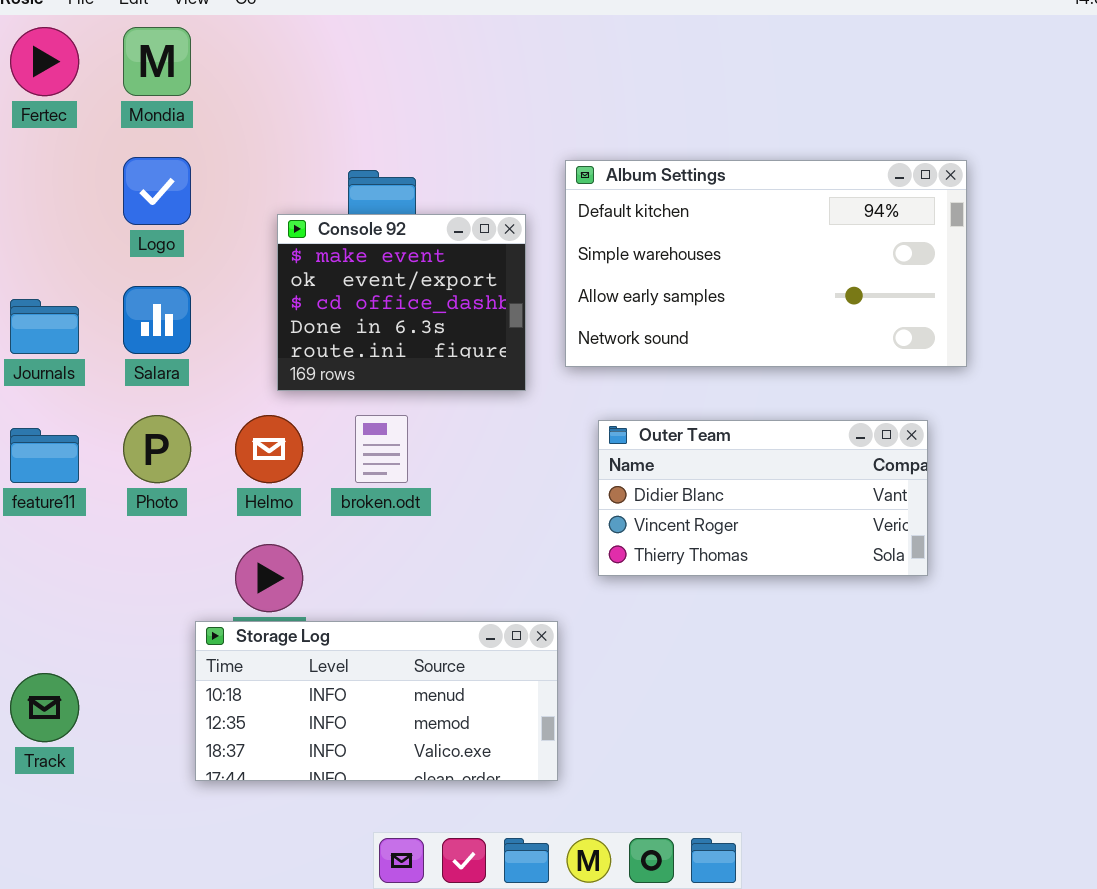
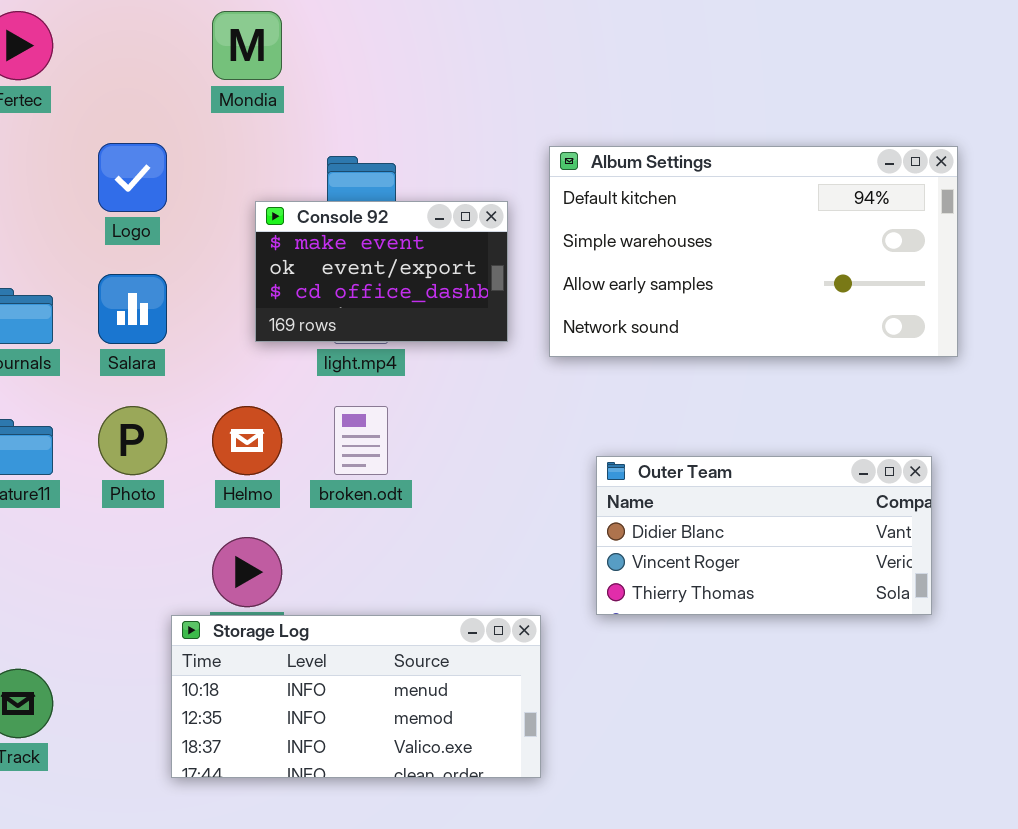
Mondia: [123,27,191,96] -> [212,11,282,80], moved
Console 92: [277,214,526,391] -> [255,201,508,342], resized
Outer Team: [598,420,928,576] -> [596,456,932,615], moved

